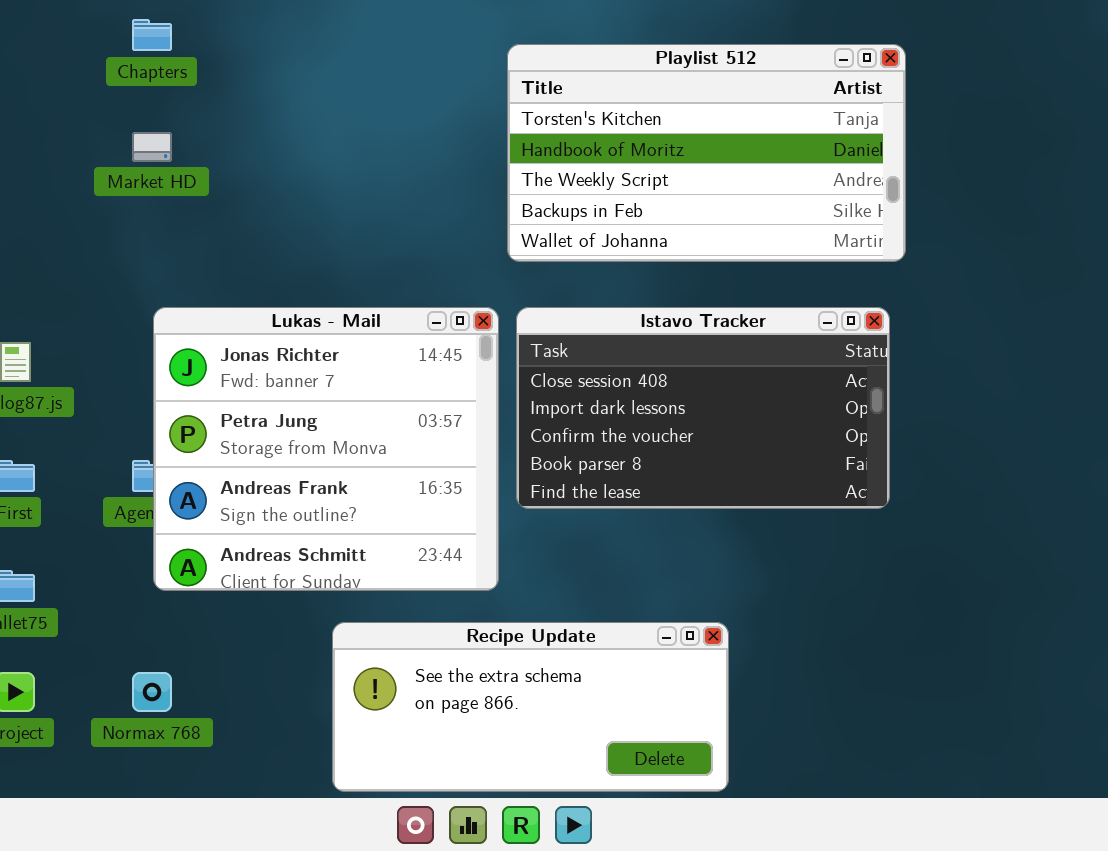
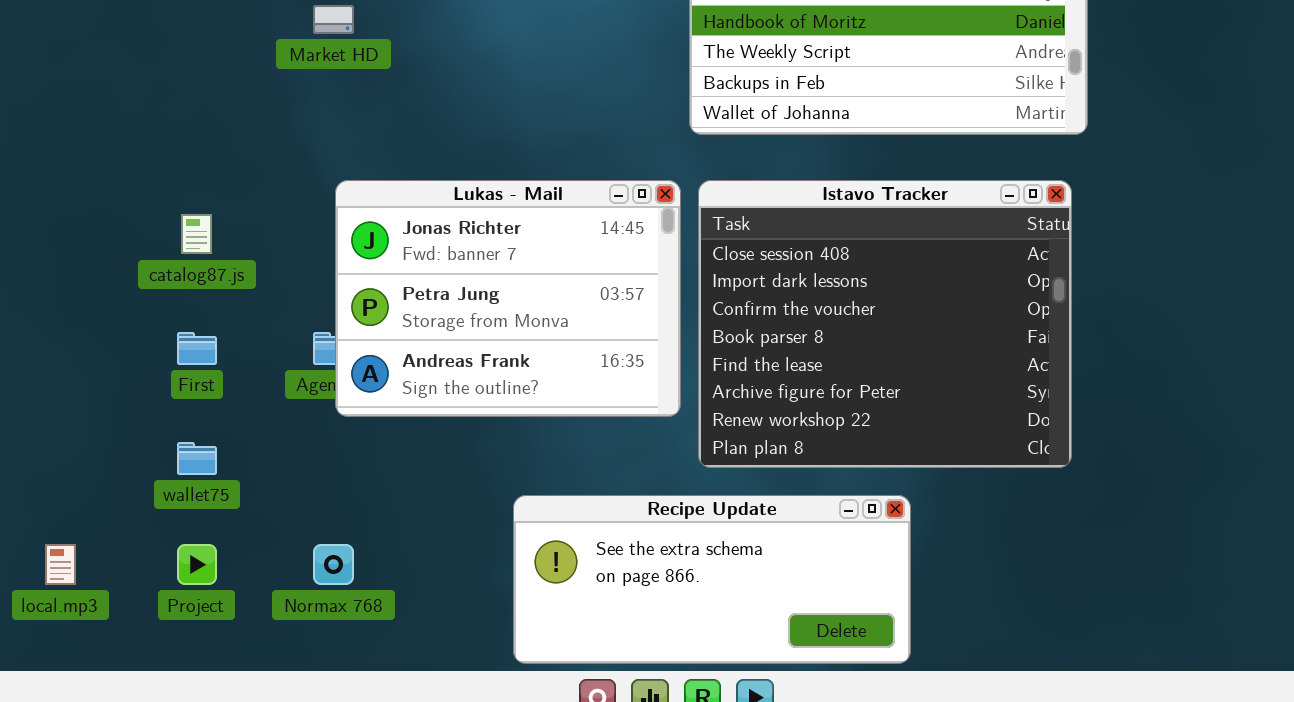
Lukas - Mail: [153,307,499,591] -> [335,180,681,417], resized
Istavo Tracker: [516,307,890,509] -> [698,180,1072,468], resized

